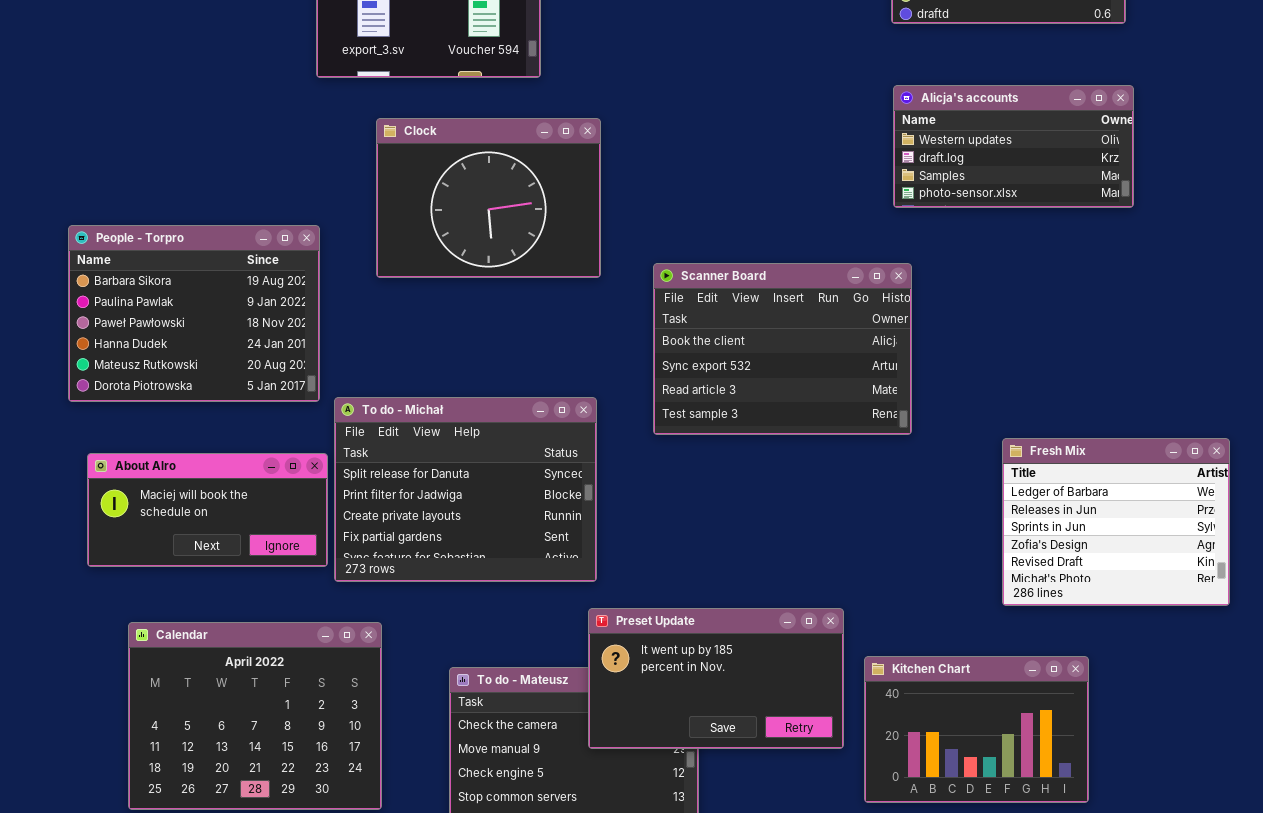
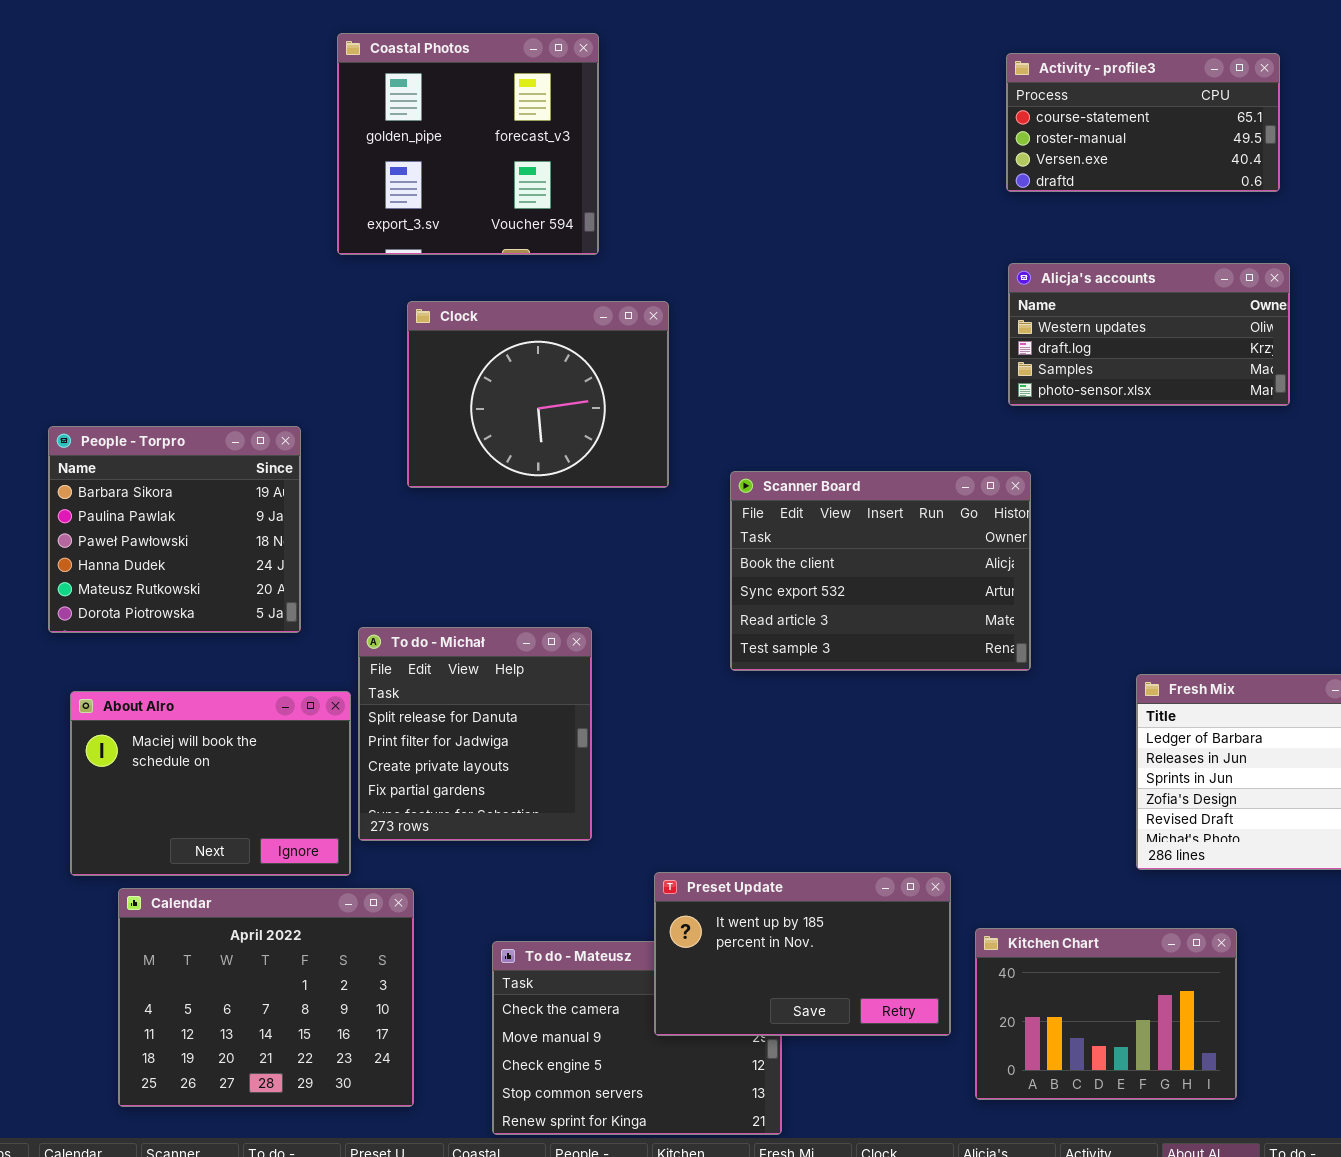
People - Torpro: [68,225,320,402] -> [48,426,301,633], resized
To do - Michał: [334,397,597,582] -> [358,627,592,841], resized
About Alro: [87,453,328,567] -> [70,691,351,876], resized

